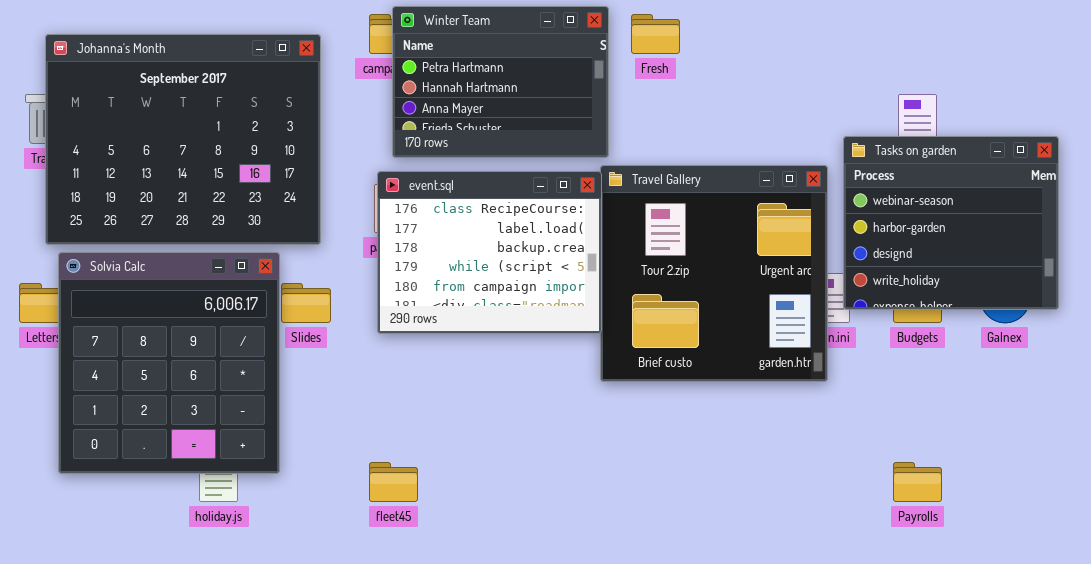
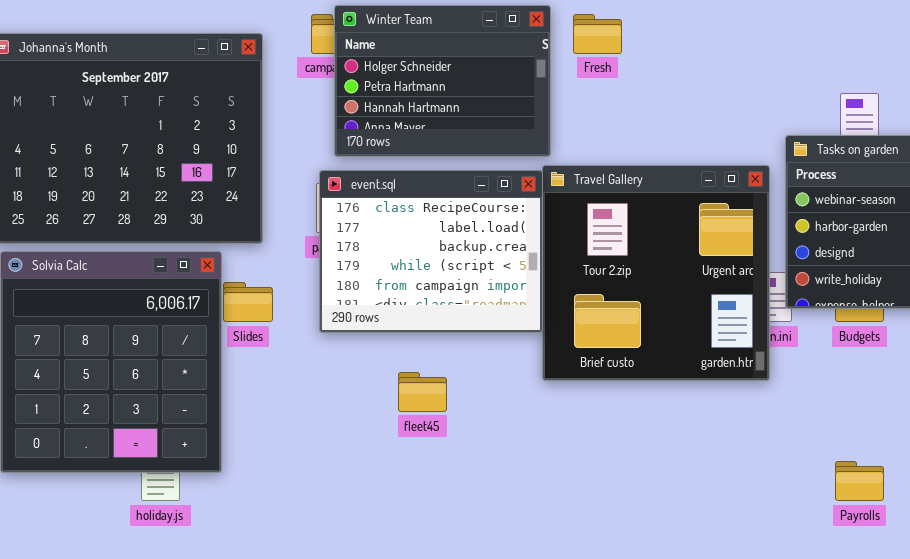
Winter Team: [392,6,609,158] -> [334,5,551,157], scrolled up 1 row
fleet45: [369,462,418,502] -> [398,372,447,412], moved

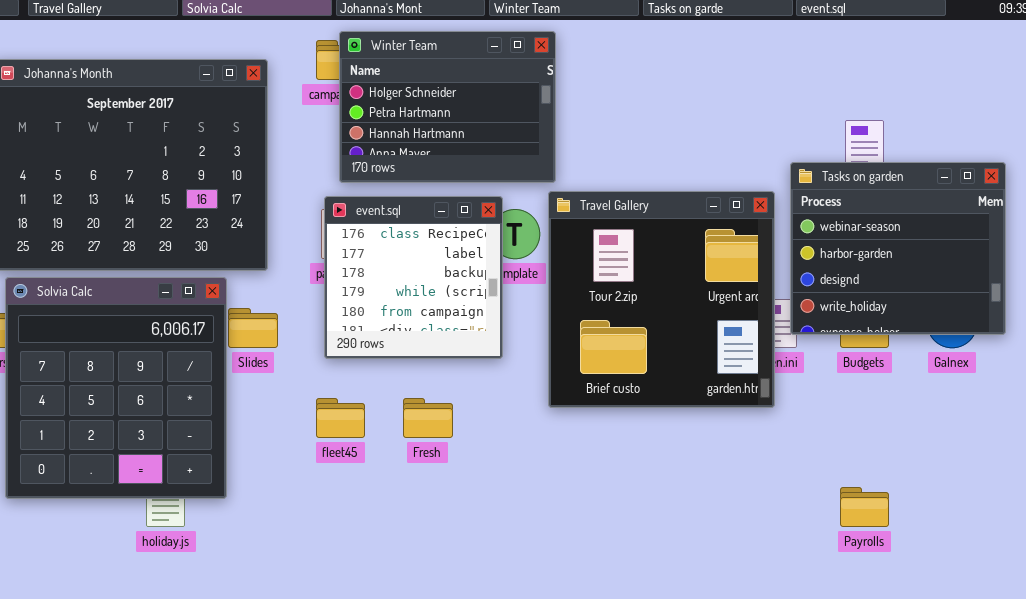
Fresh: [573,14,622,54] -> [403,398,453,438], moved
event.sql: [319,170,543,333] -> [324,196,503,359], resized
fleet45: [398,372,447,412] -> [316,398,365,438], moved

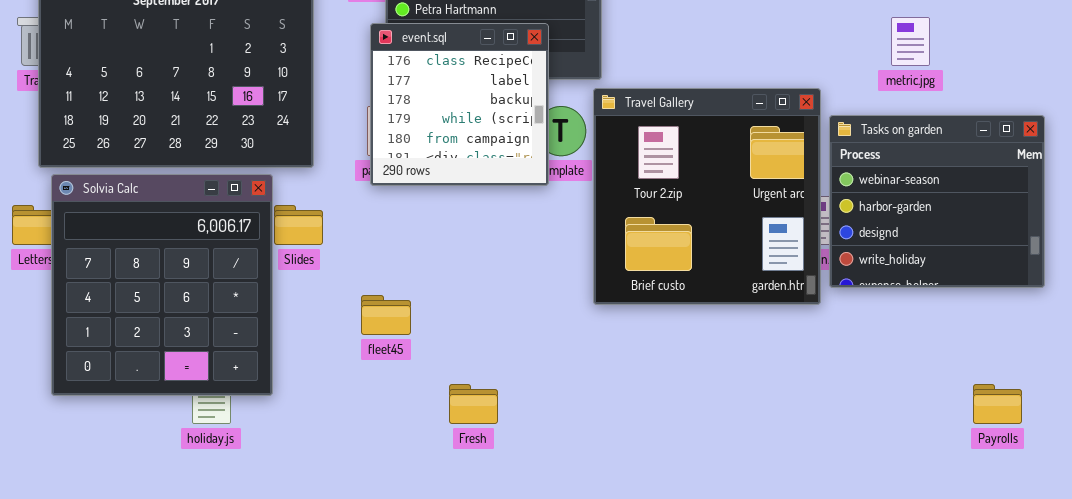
Tasks on garden: [790,162,1006,335] -> [829,115,1045,288], moved
event.sql: [324,196,503,359] -> [370,23,549,186], moved
Fresh: [403,398,453,438] -> [449,384,498,424], moved
Payrolls: [840,487,889,527] -> [973,384,1022,424], moved

